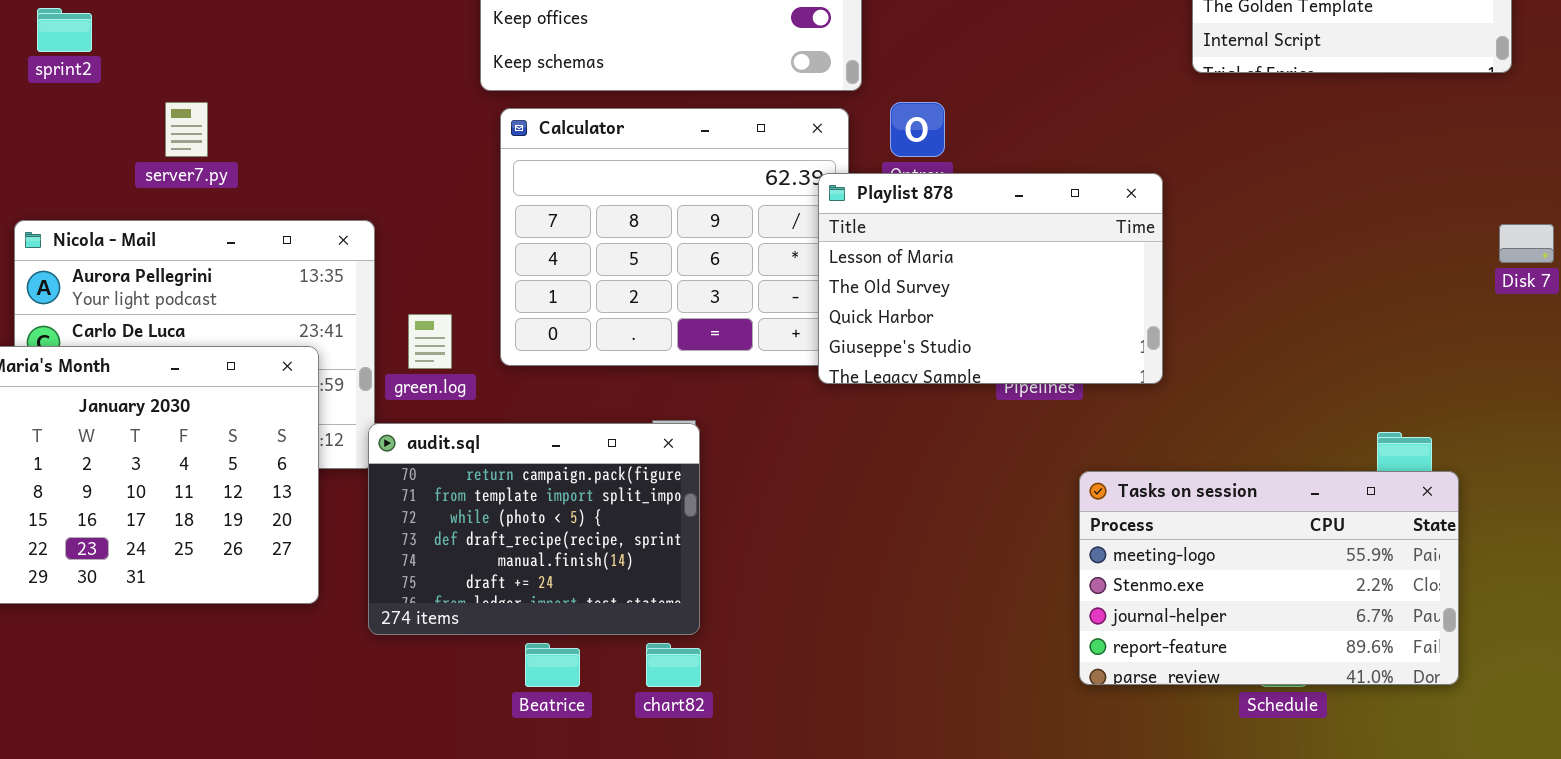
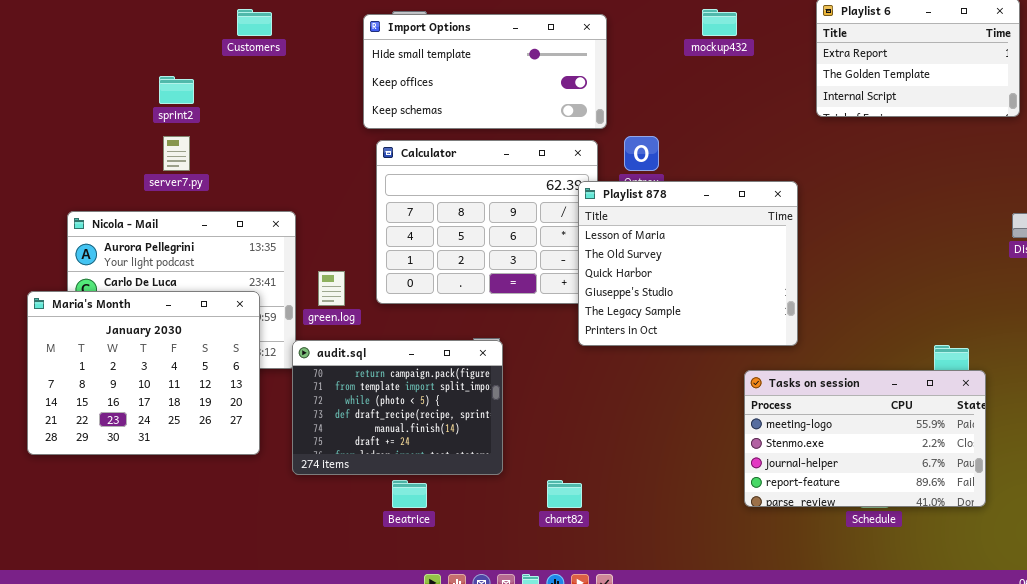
sprint2: [37,8,92,52] -> [159,76,194,104], moved
Playlist 878: [818,173,1163,384] -> [578,181,798,346], resized
chart82: [646,643,701,687] -> [547,480,582,508], moved

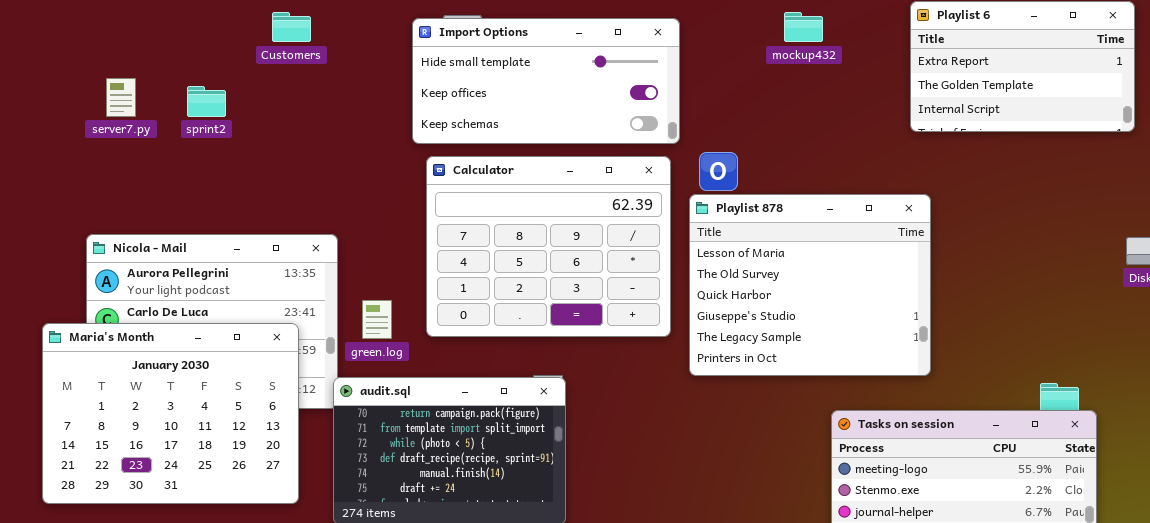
server7.py: [163,136,190,171] -> [106,78,136,117], moved
Playlist 878: [578,181,798,346] -> [689,194,931,376], moved

